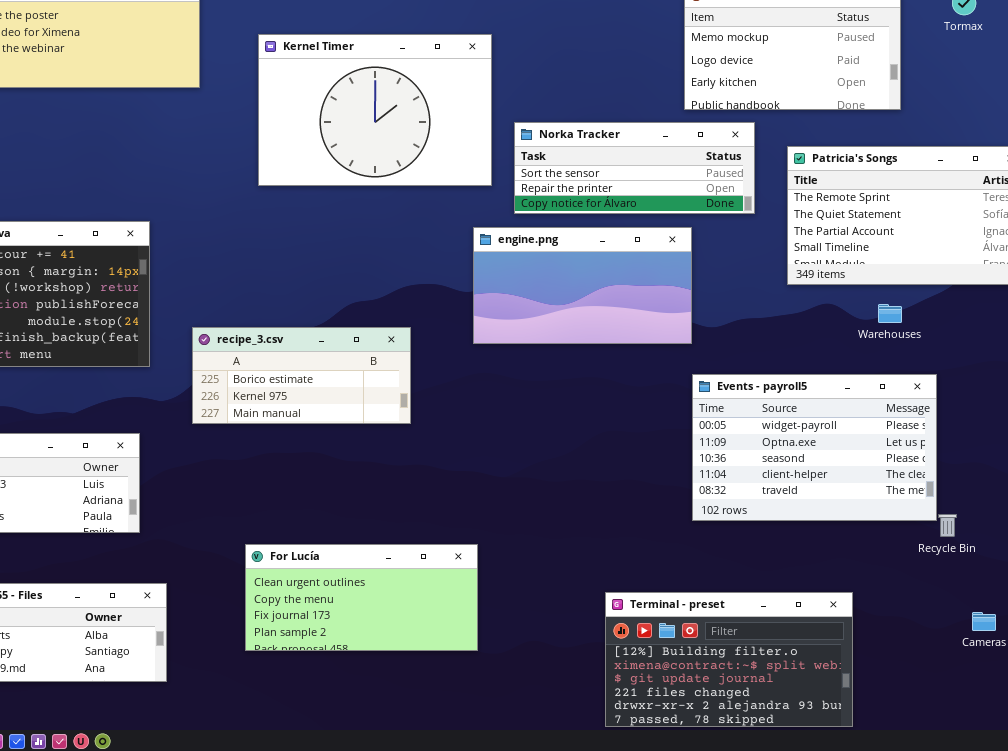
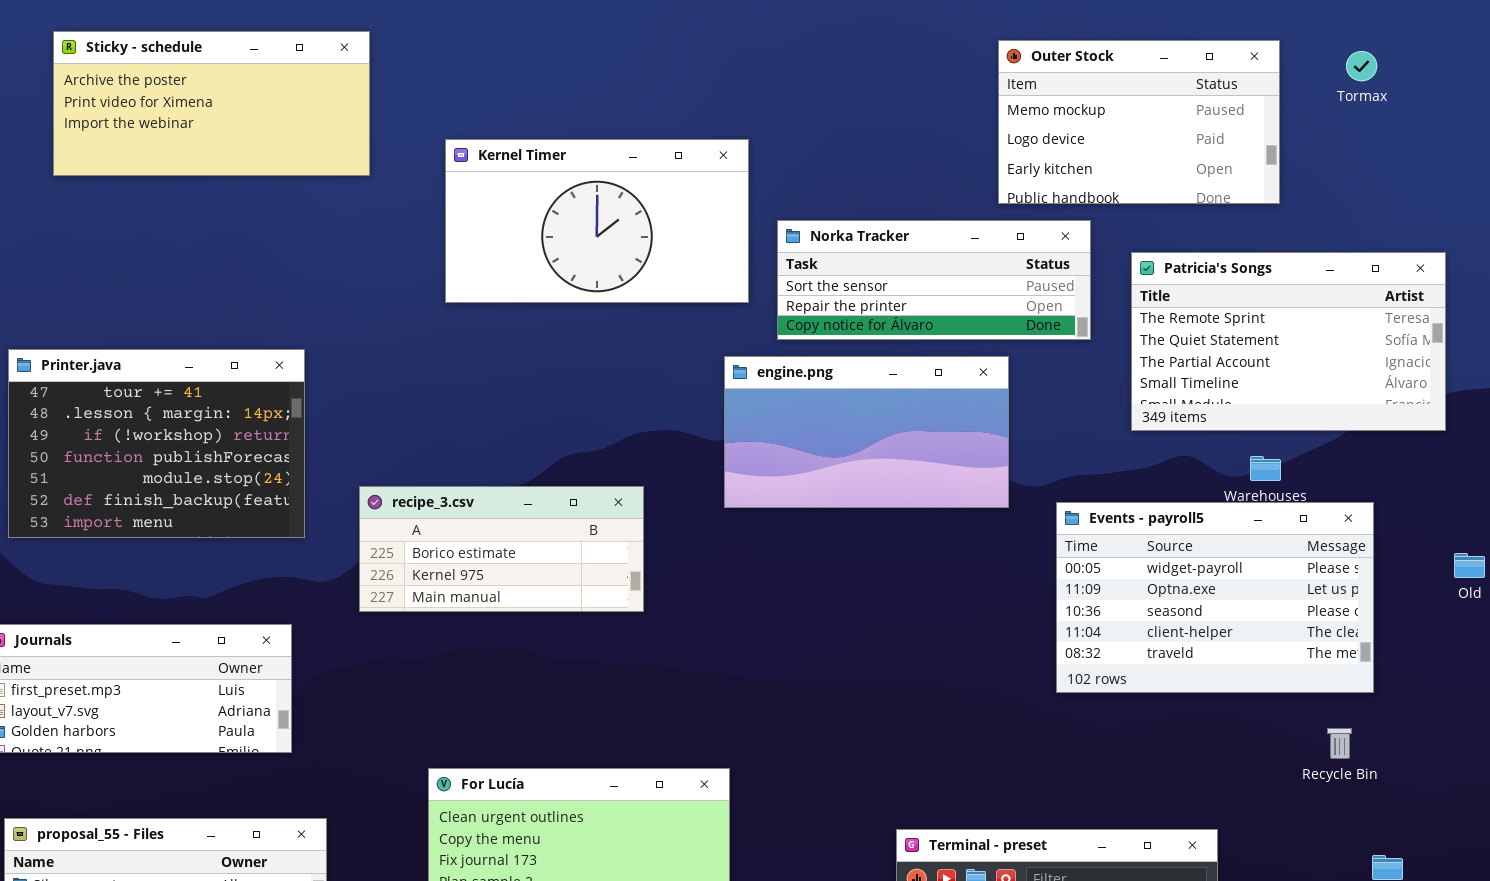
Kernel Timer: [258,34,492,186] -> [445,139,749,303], resized
Events - payroll5: [692,374,937,521] -> [1056,502,1374,693], moved

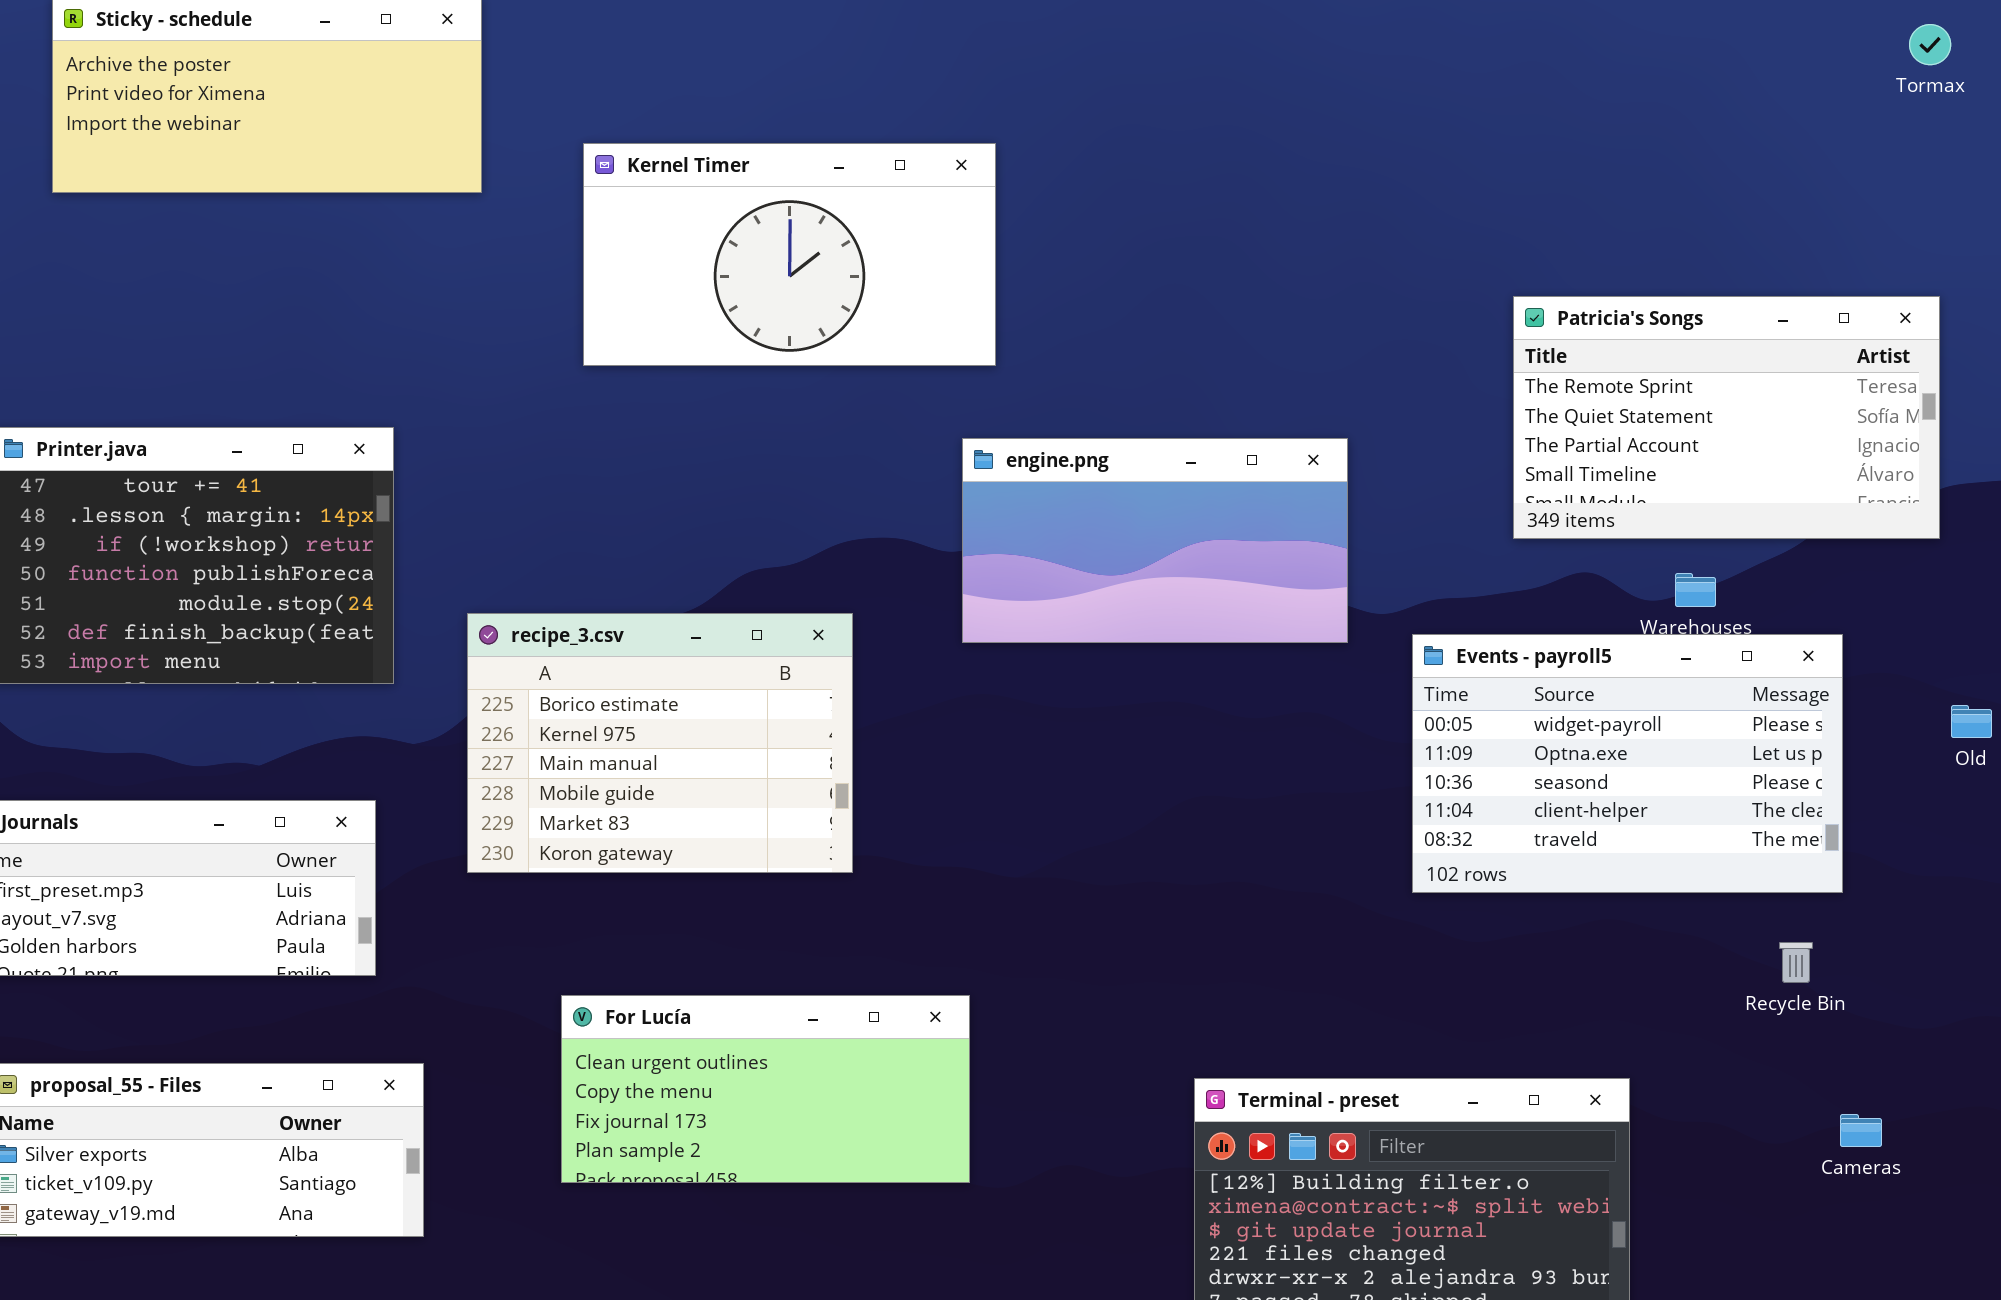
Outer Stock: [998,40,1280,204] -> none, closed
Tormax: [1346,51,1377,81] -> [1909,24,1951,65], moved
Norka Tracker: [777,220,1091,340] -> none, closed
recipe_3.csv: [359,486,644,612] -> [467,613,853,873], resized

